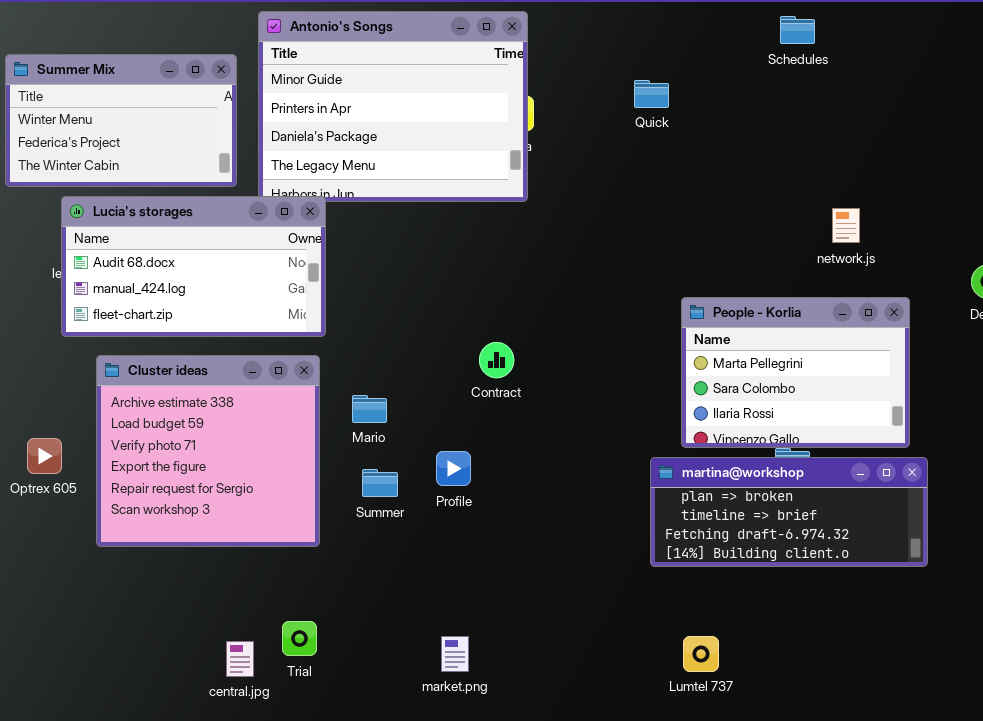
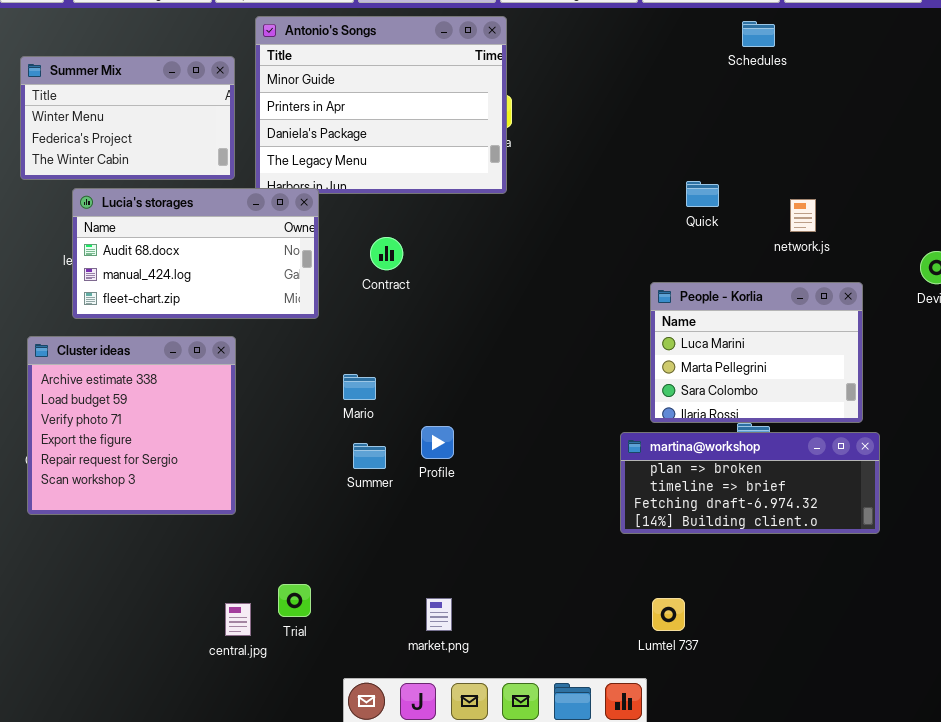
Quick: [634,80,669,108] -> [686,181,719,207], moved
People - Korlia: [681,297,910,448] -> [650,282,863,423], scrolled up 1 row
Contract: [479,342,514,378] -> [370,237,403,270], moved
Cluster ideas: [96,355,320,547] -> [27,336,236,515], moved

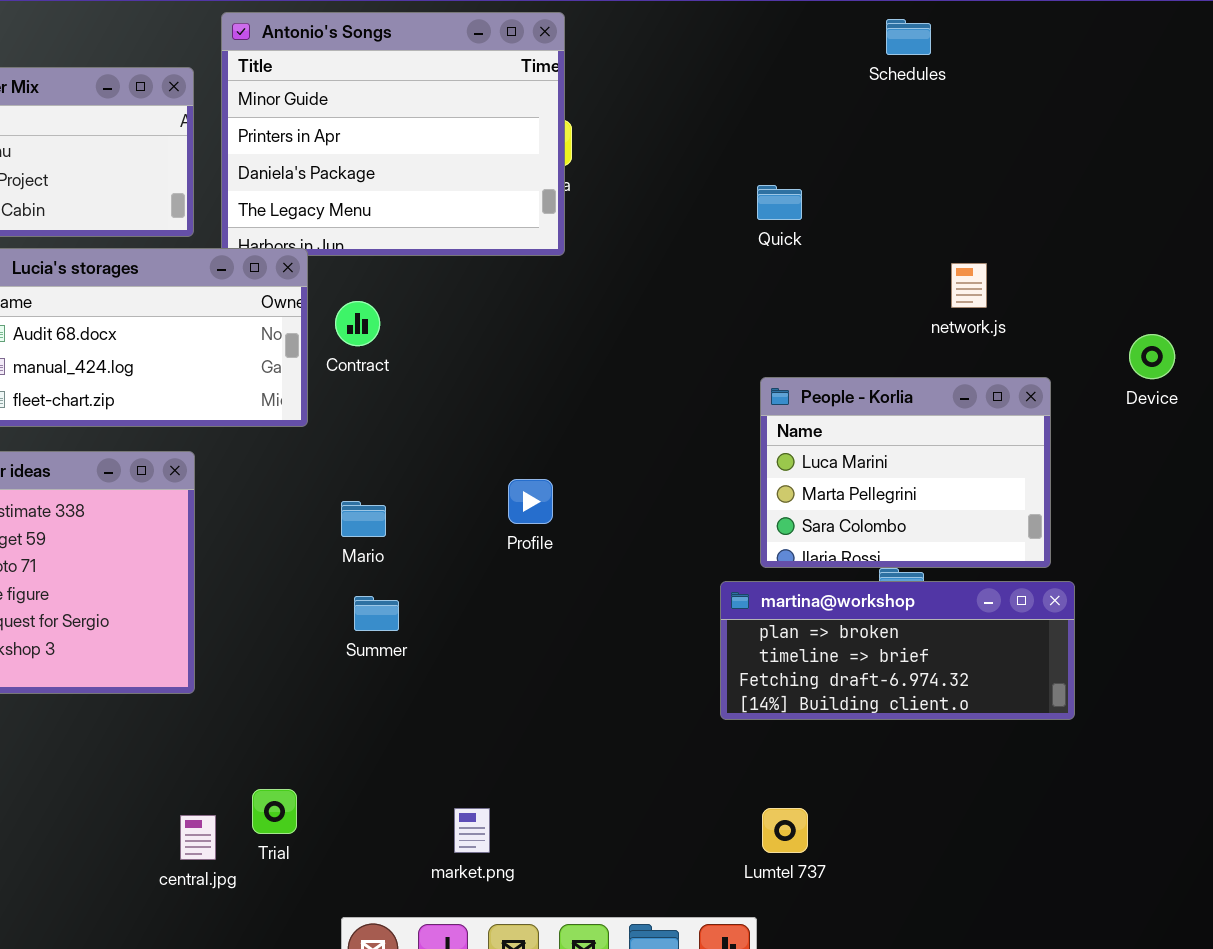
Quick: [686,181,719,207] -> [757,185,802,220], moved
Contract: [370,237,403,270] -> [335,301,380,346], moved
Profile: [421,426,454,459] -> [508,479,553,524], moved

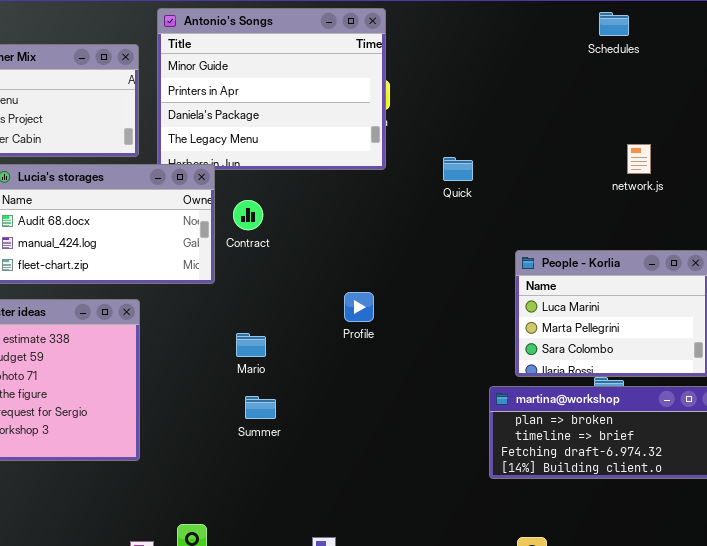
Quick: [757,185,802,220] -> [443,157,473,181], moved
network.js: [951,263,987,308] -> [627,144,651,174], moved
Profile: [508,479,553,524] -> [344,292,374,322], moved

